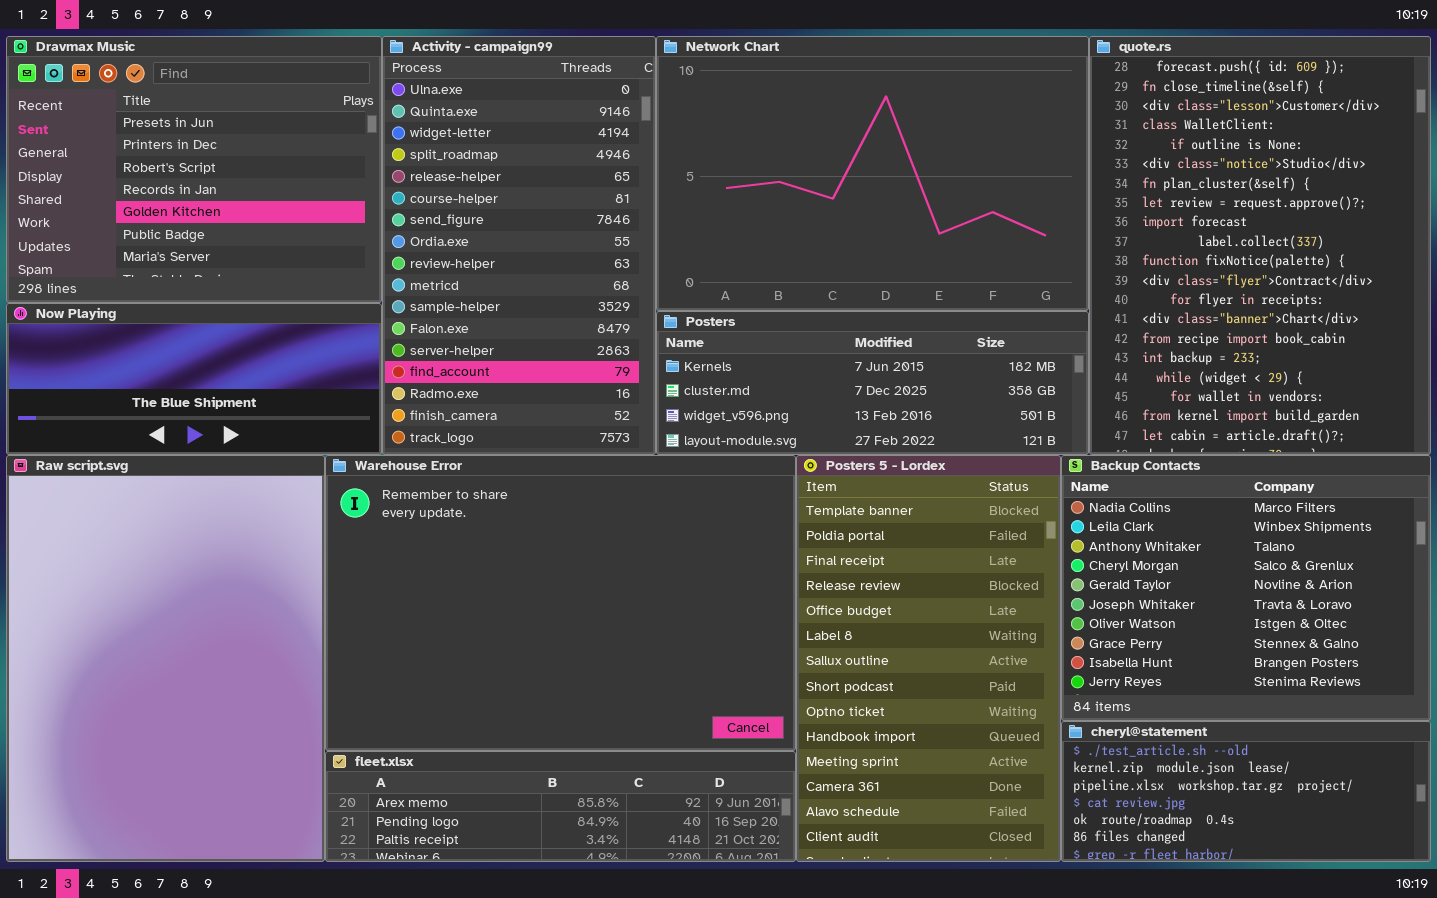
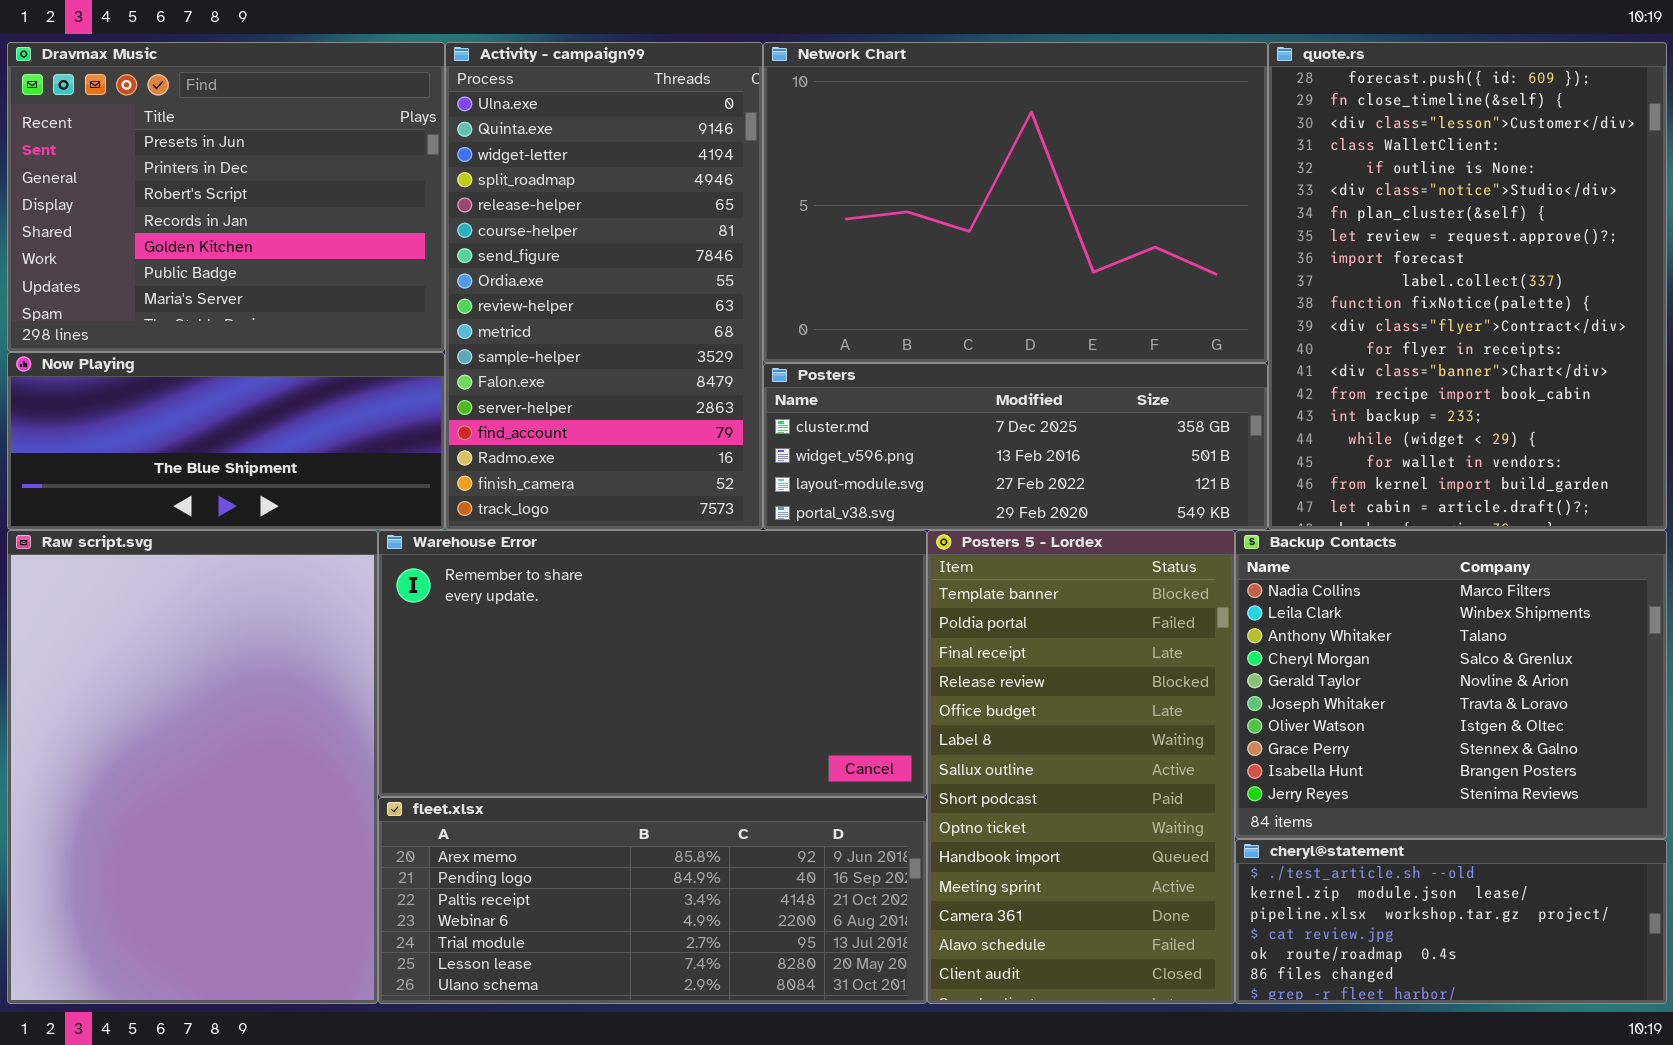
Posters: [656,311,1089,455] -> [763,363,1268,530], scrolled down 1 row
Warehouse Error: [325,455,796,751] -> [378,530,927,797], resized
fleet.xlsx: [325,751,796,862] -> [378,797,927,1004], resized

